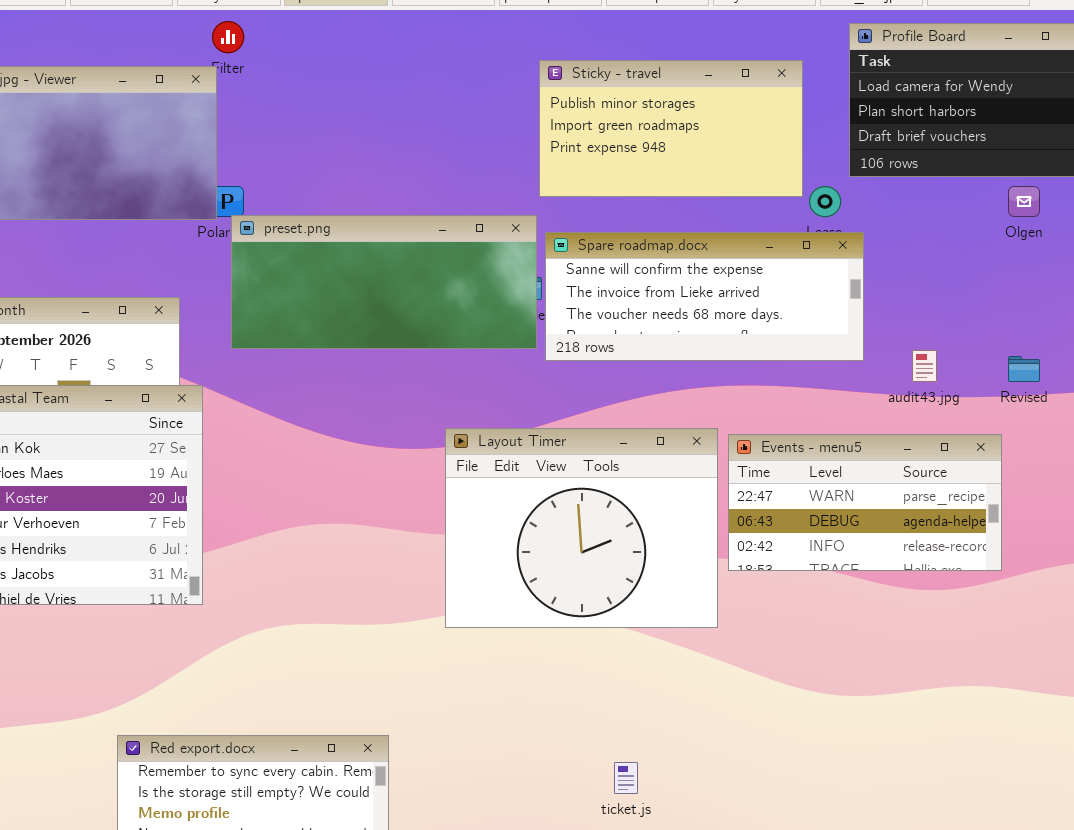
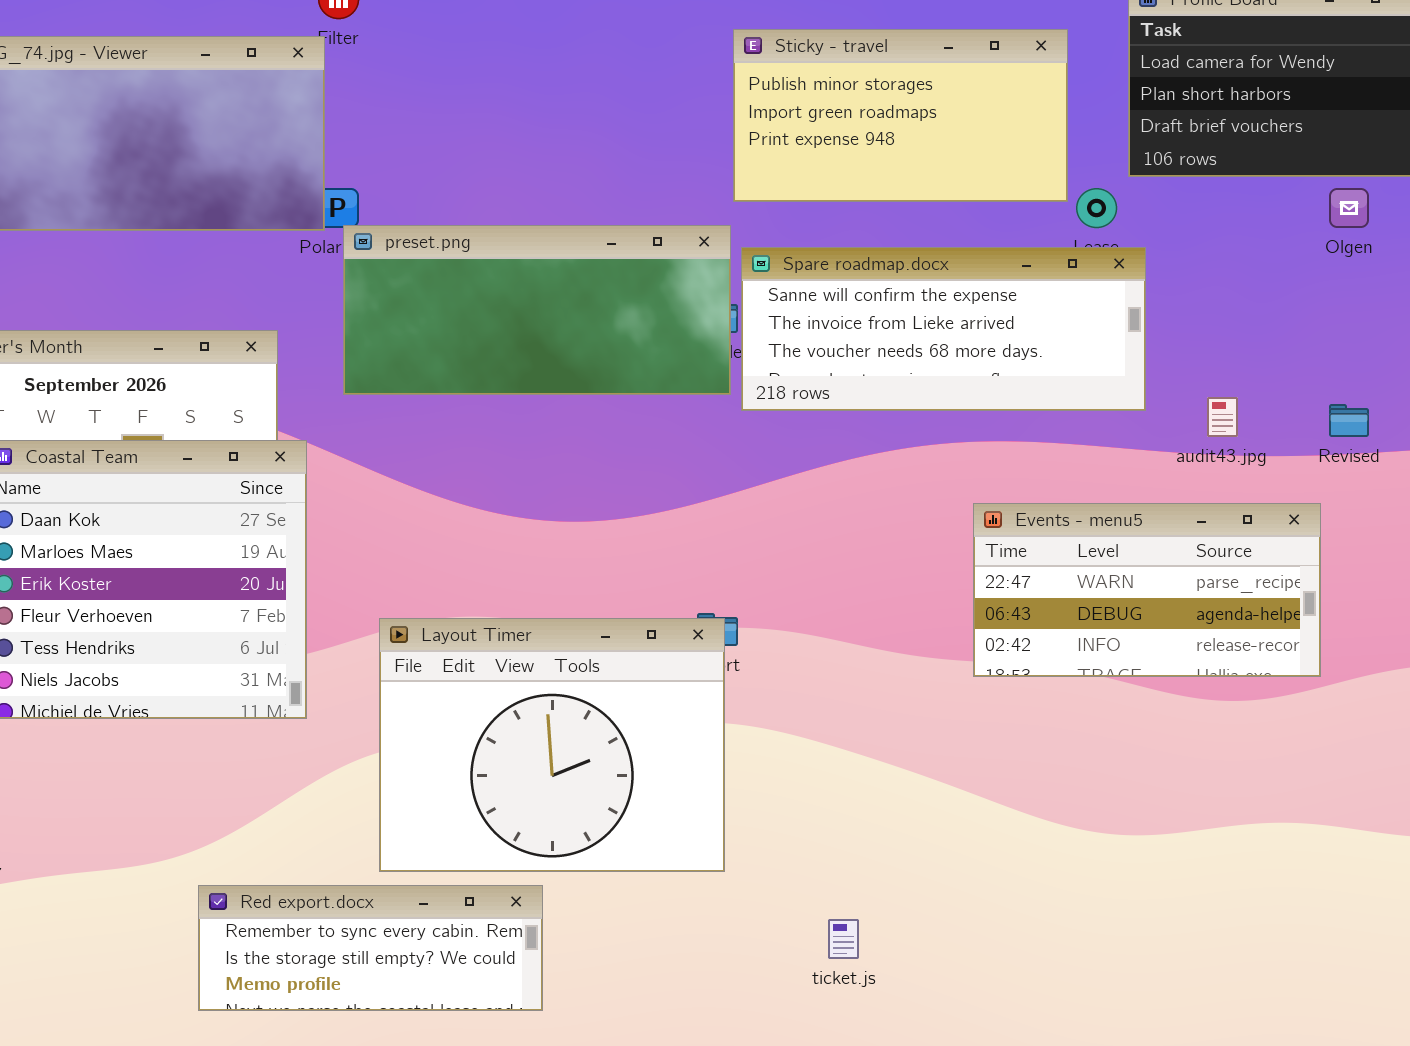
Layout Timer: [445,428,718,628] -> [379,618,725,872], moved

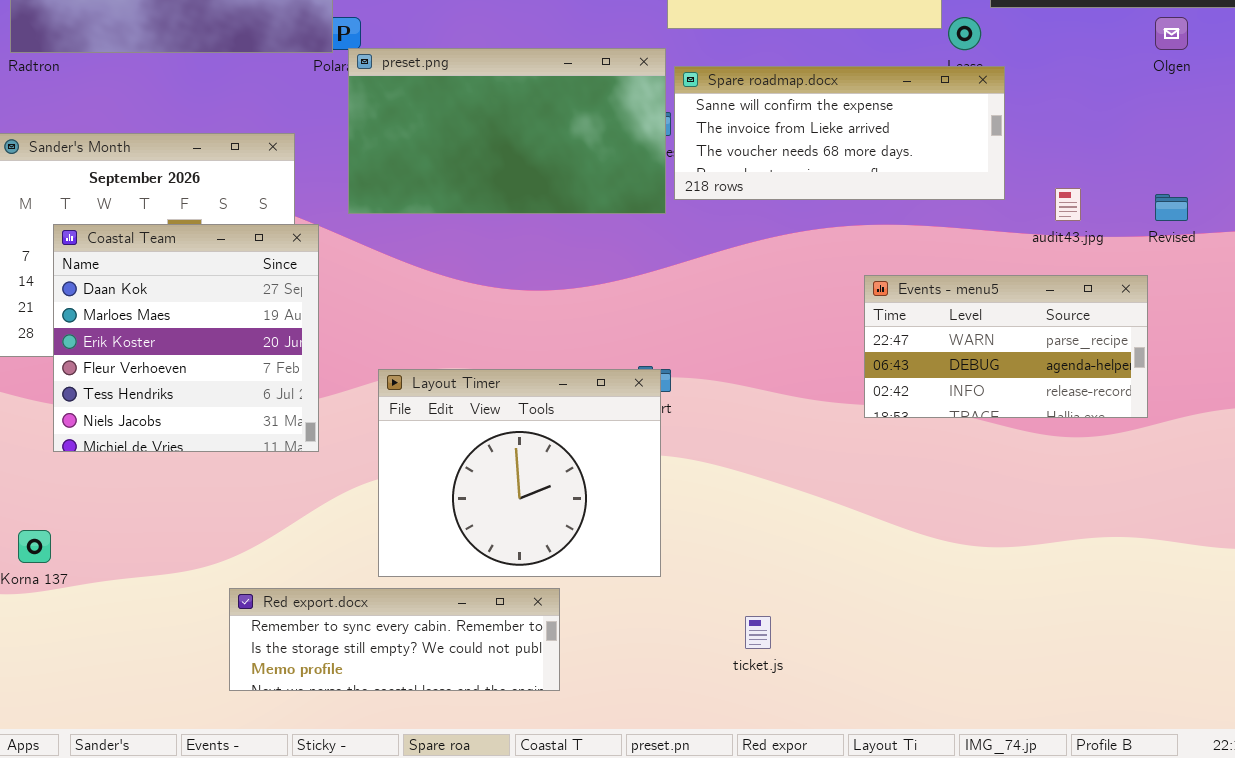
preset.png: [343,225,731,395] -> [348,48,666,214], resized
Red export.docx: [198,885,543,1011] -> [229,588,560,691], resized

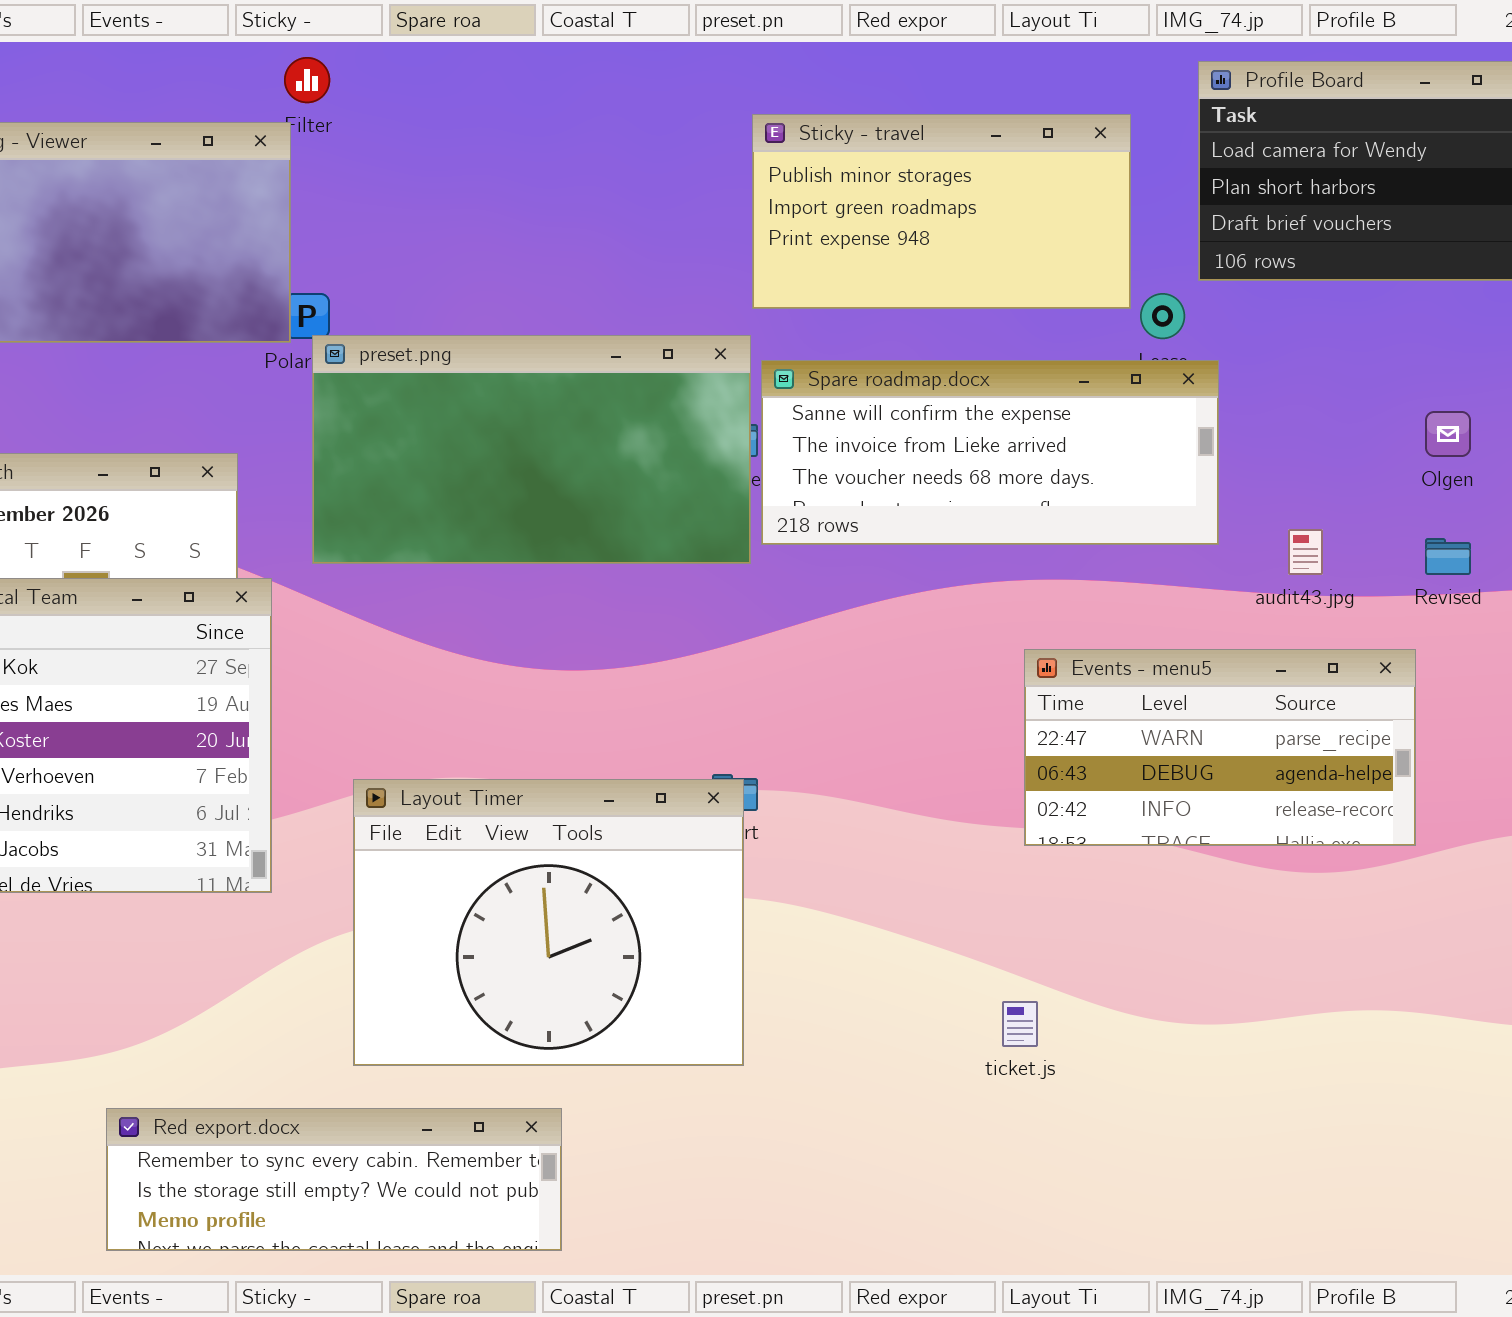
Olgen: [1155,17,1188,50] -> [1425,411,1471,457], moved
Red export.docx: [229,588,560,691] -> [106,1108,562,1251], moved
ticket.js: [745,616,771,649] -> [1002,1001,1038,1047], moved

